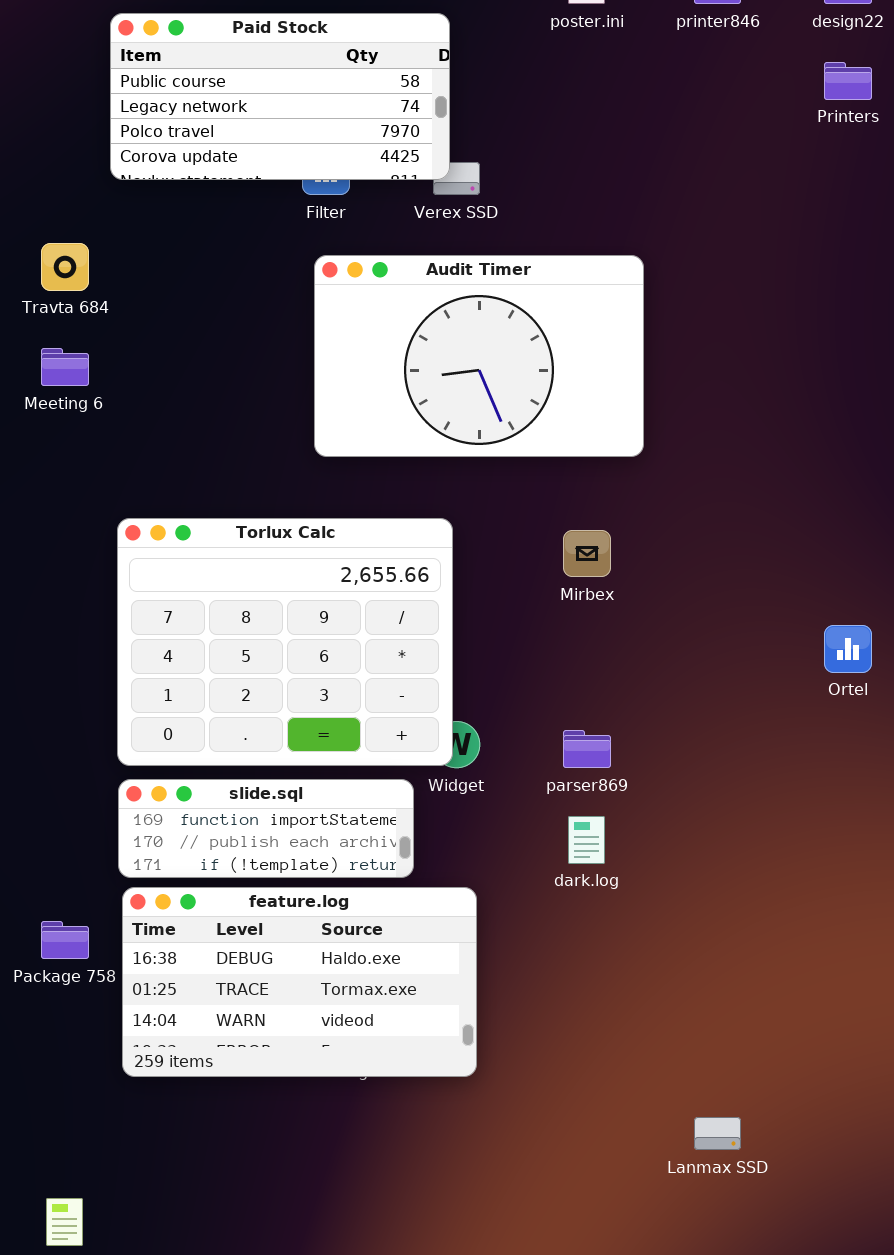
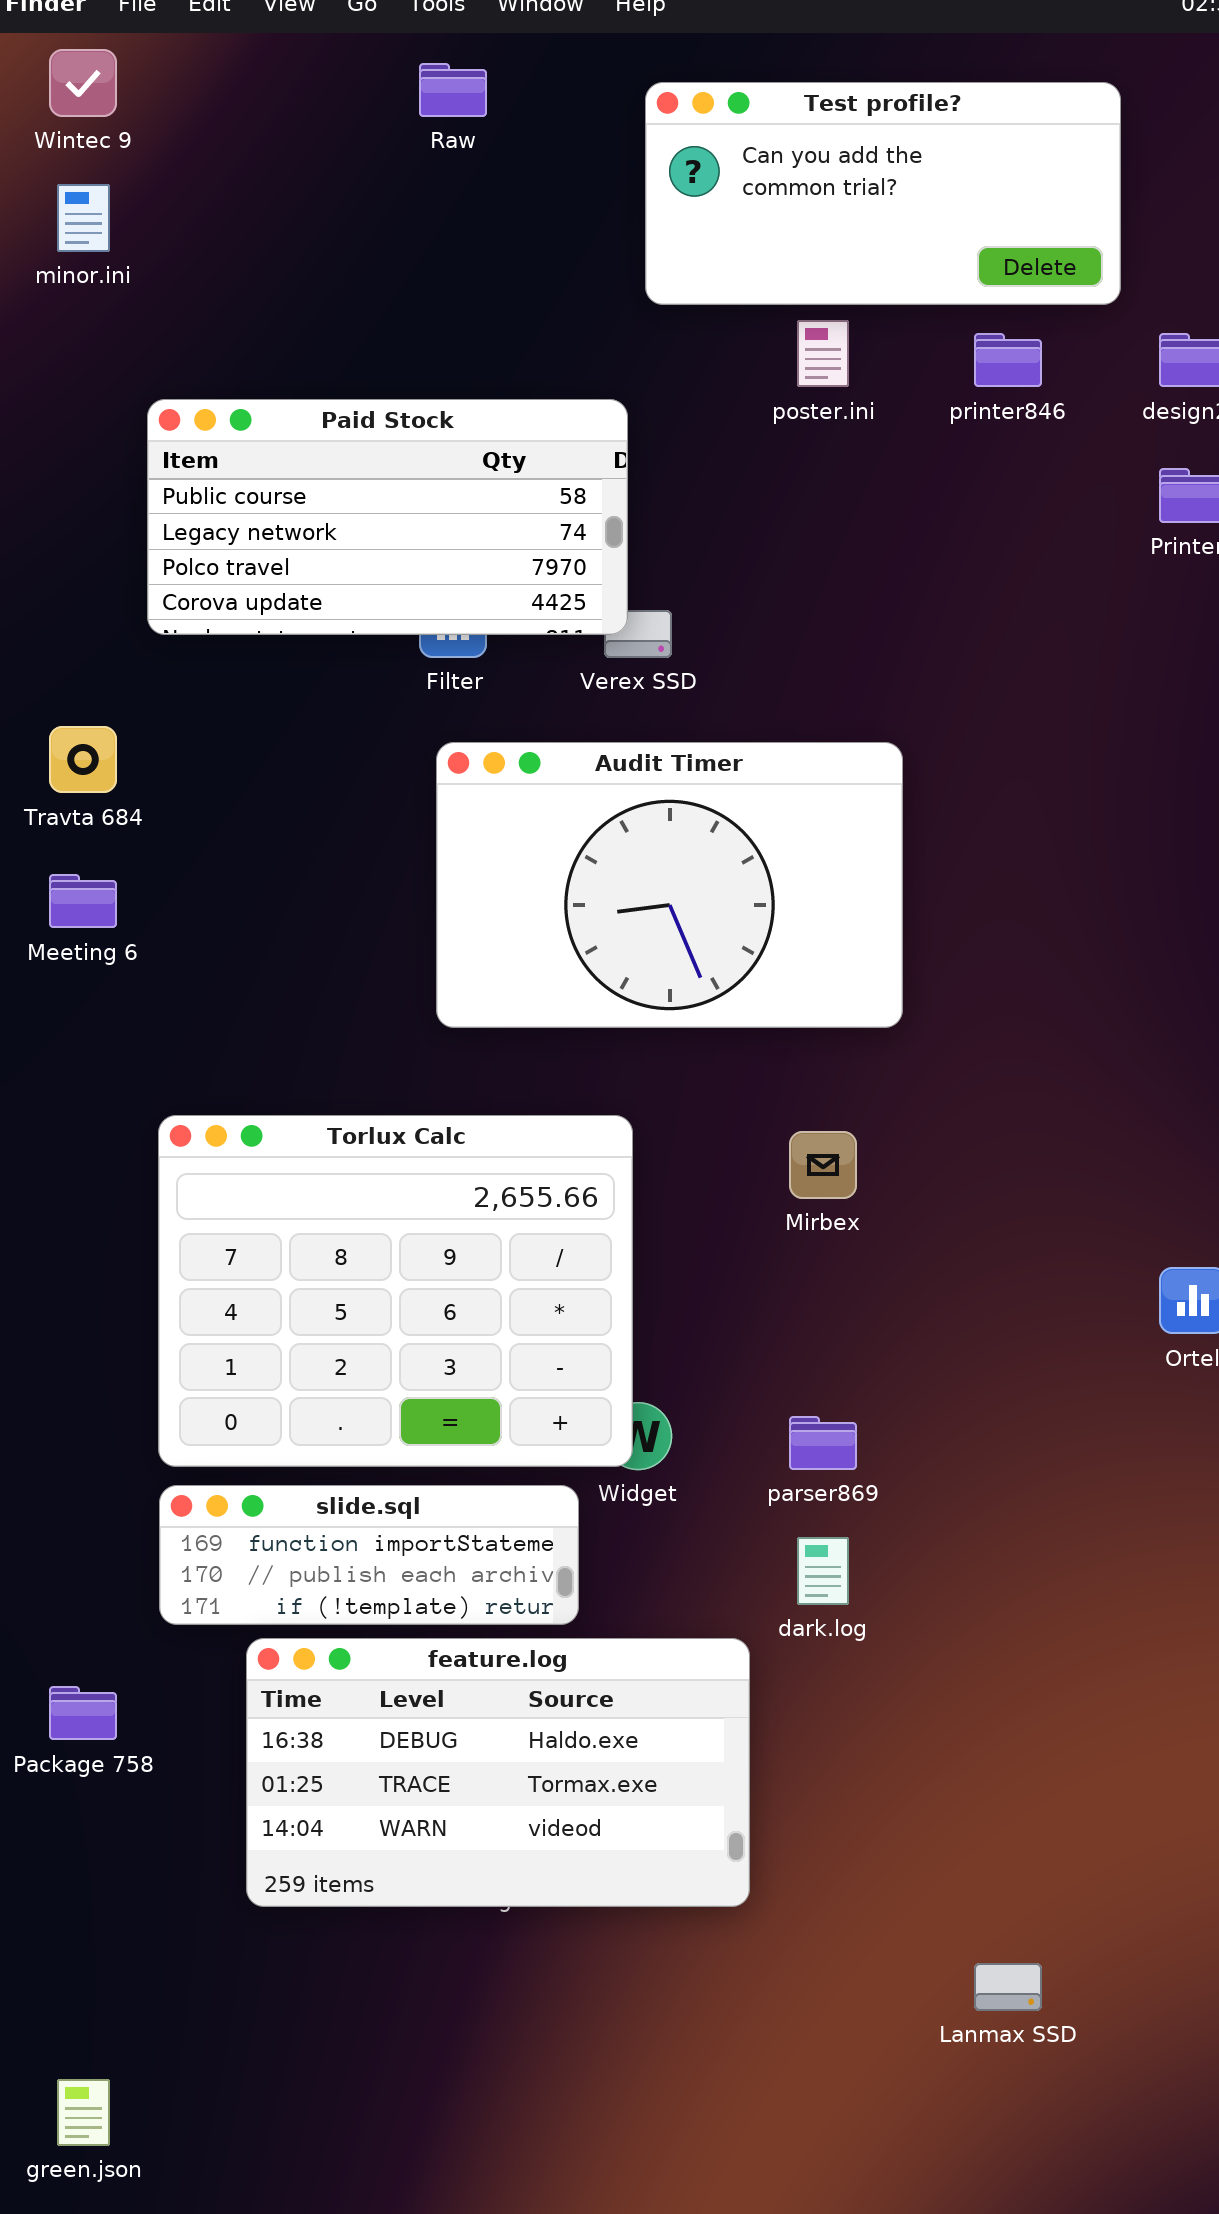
feature.log: [122,887,477,1077] -> [246,1638,750,1907], moved

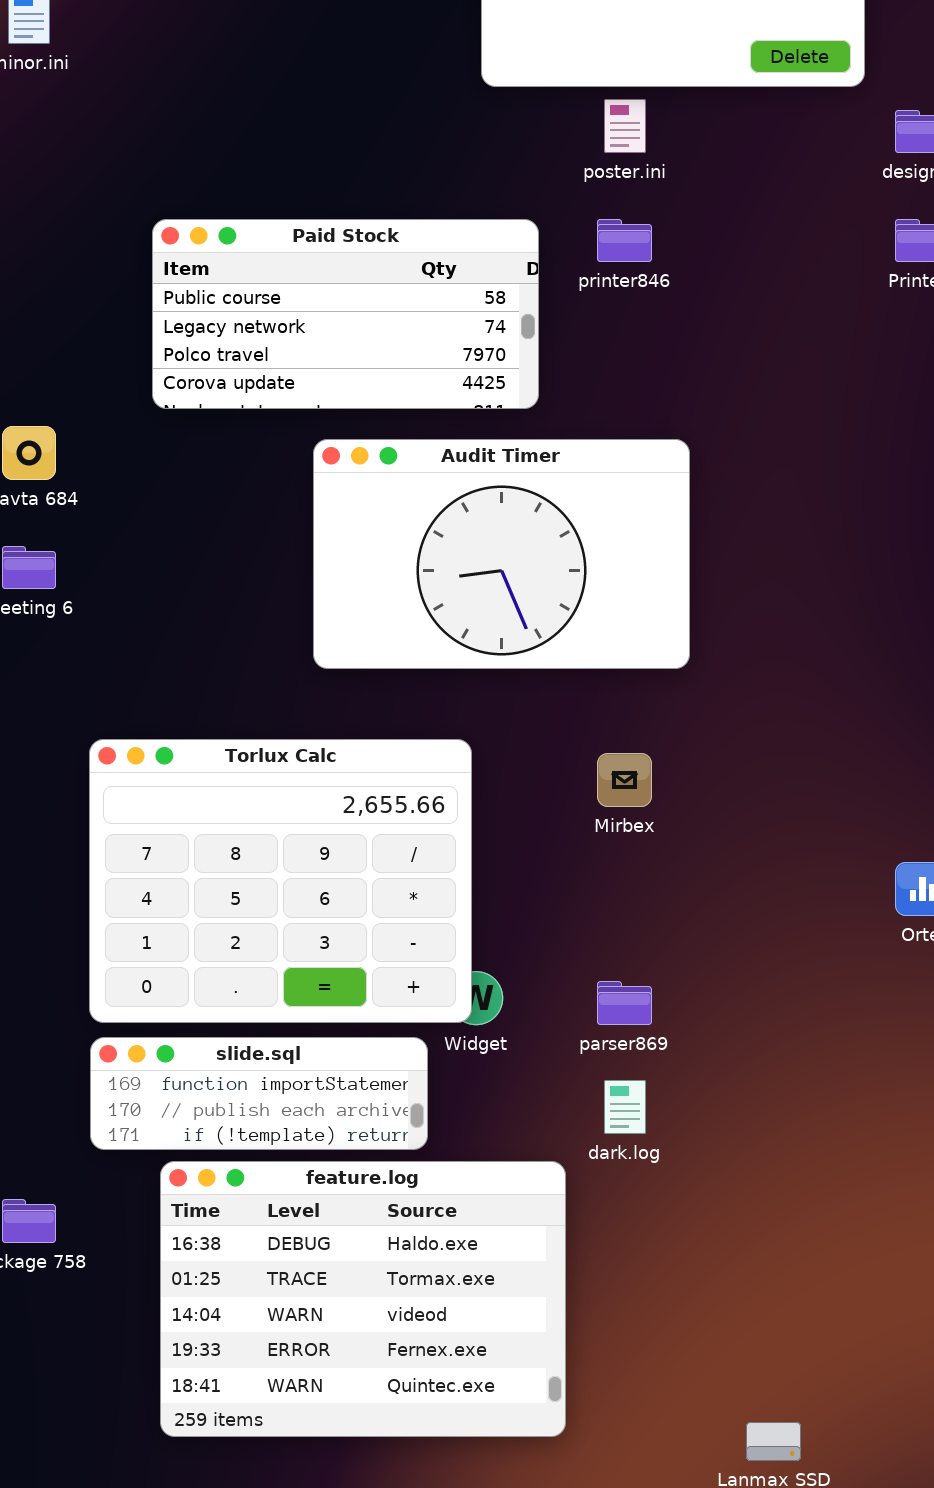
printer846: [974,333,1042,387] -> [597,219,652,262], moved
Paid Stock: [147,399,628,635] -> [152,219,539,409], moved
feature.log: [246,1638,750,1907] -> [160,1161,566,1437], resized

